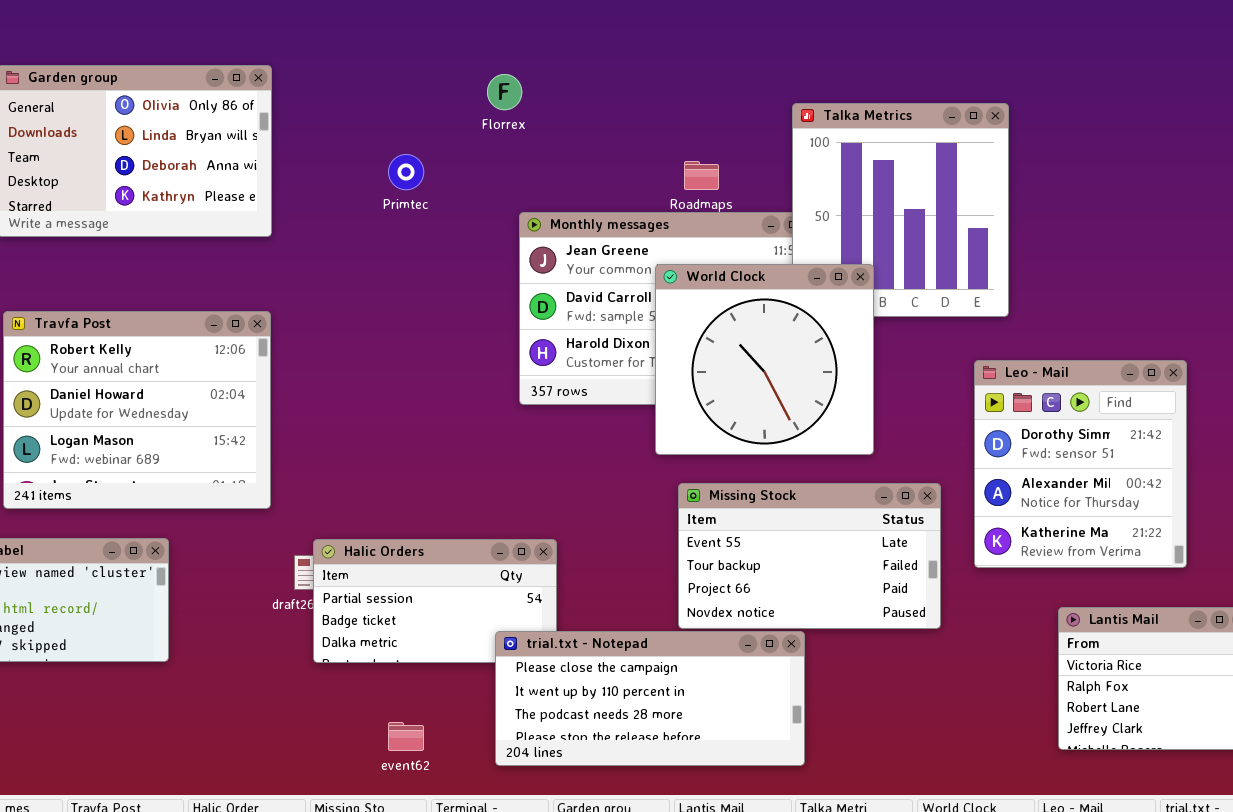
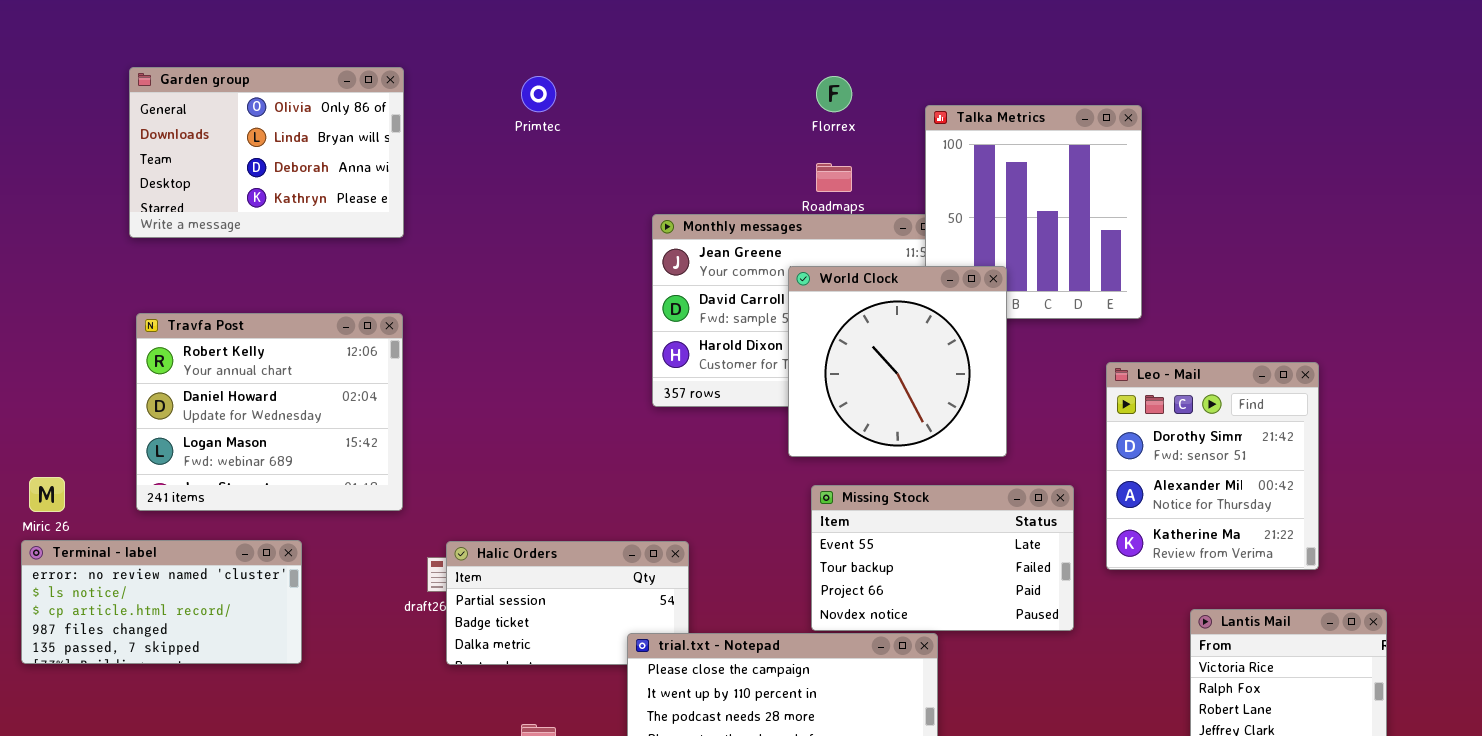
Florrex: [487,74,522,110] -> [816,76,852,112], moved
Primtec: [388,154,424,190] -> [521,76,556,112], moved

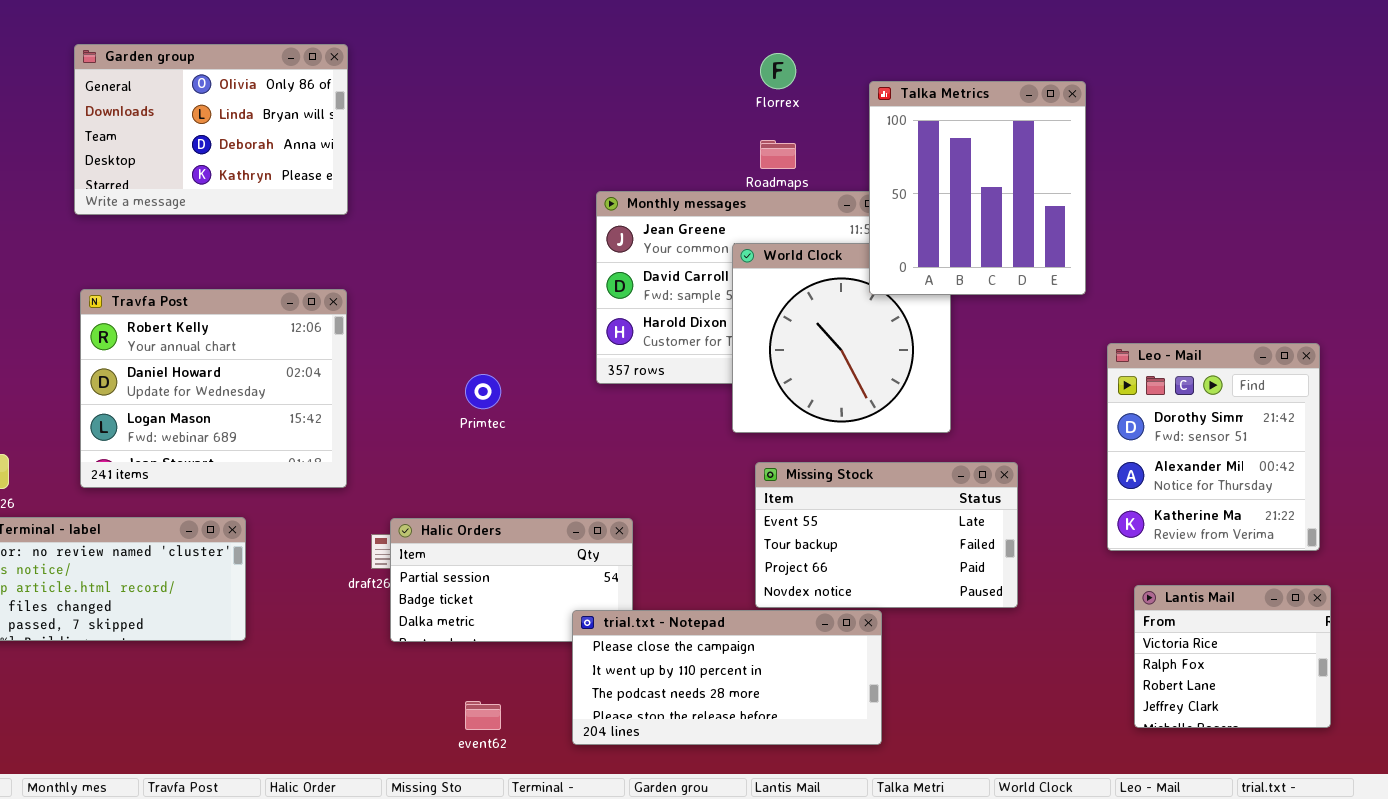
Primtec: [521,76,556,112] -> [465,374,501,409], moved
Talka Metrics: [925,105,1142,319] -> [869,81,1086,295], raised
Leo - Mail: [1106,362,1319,570] -> [1107,343,1320,551], moved

